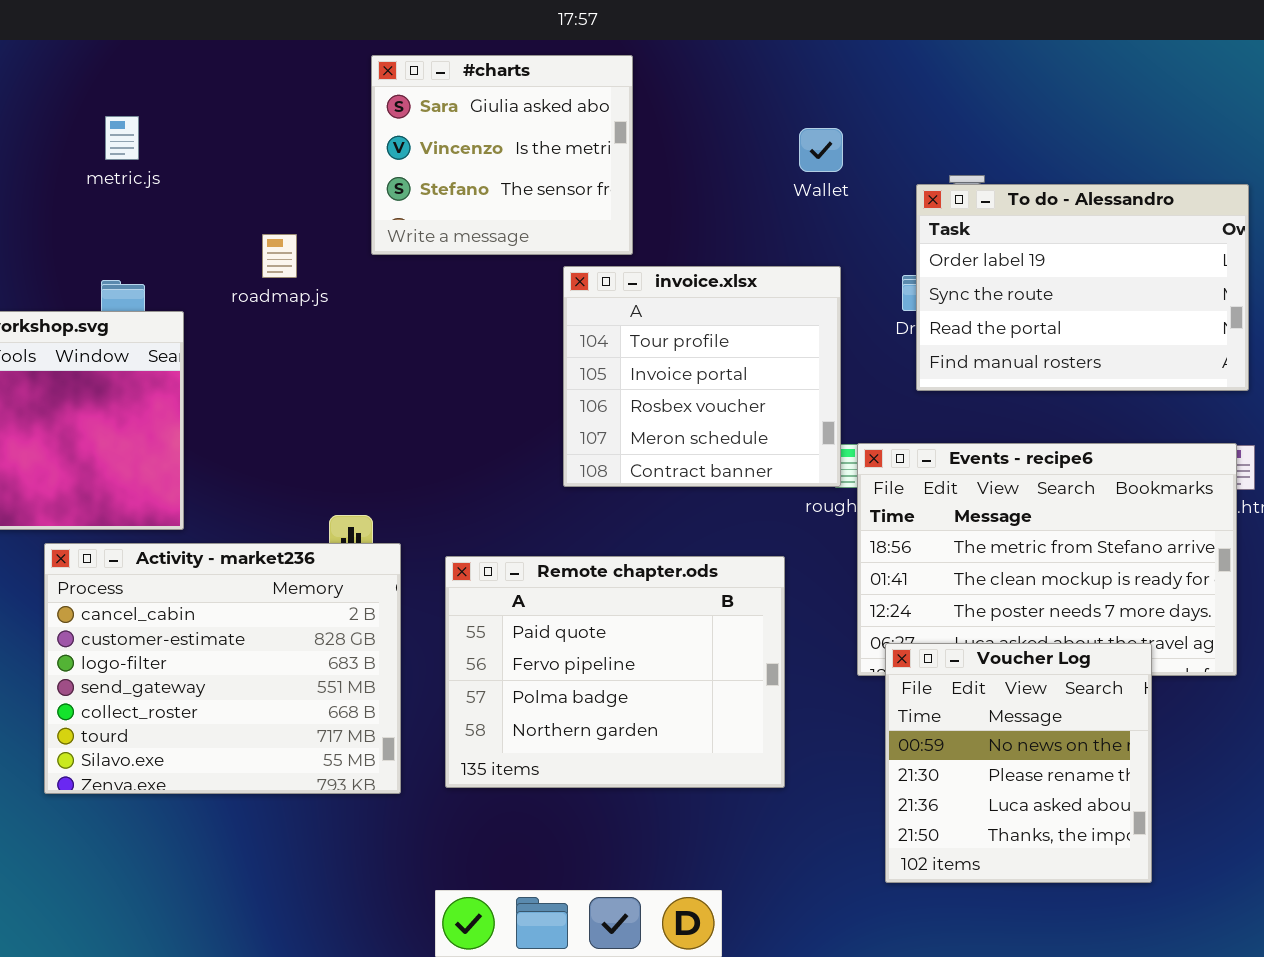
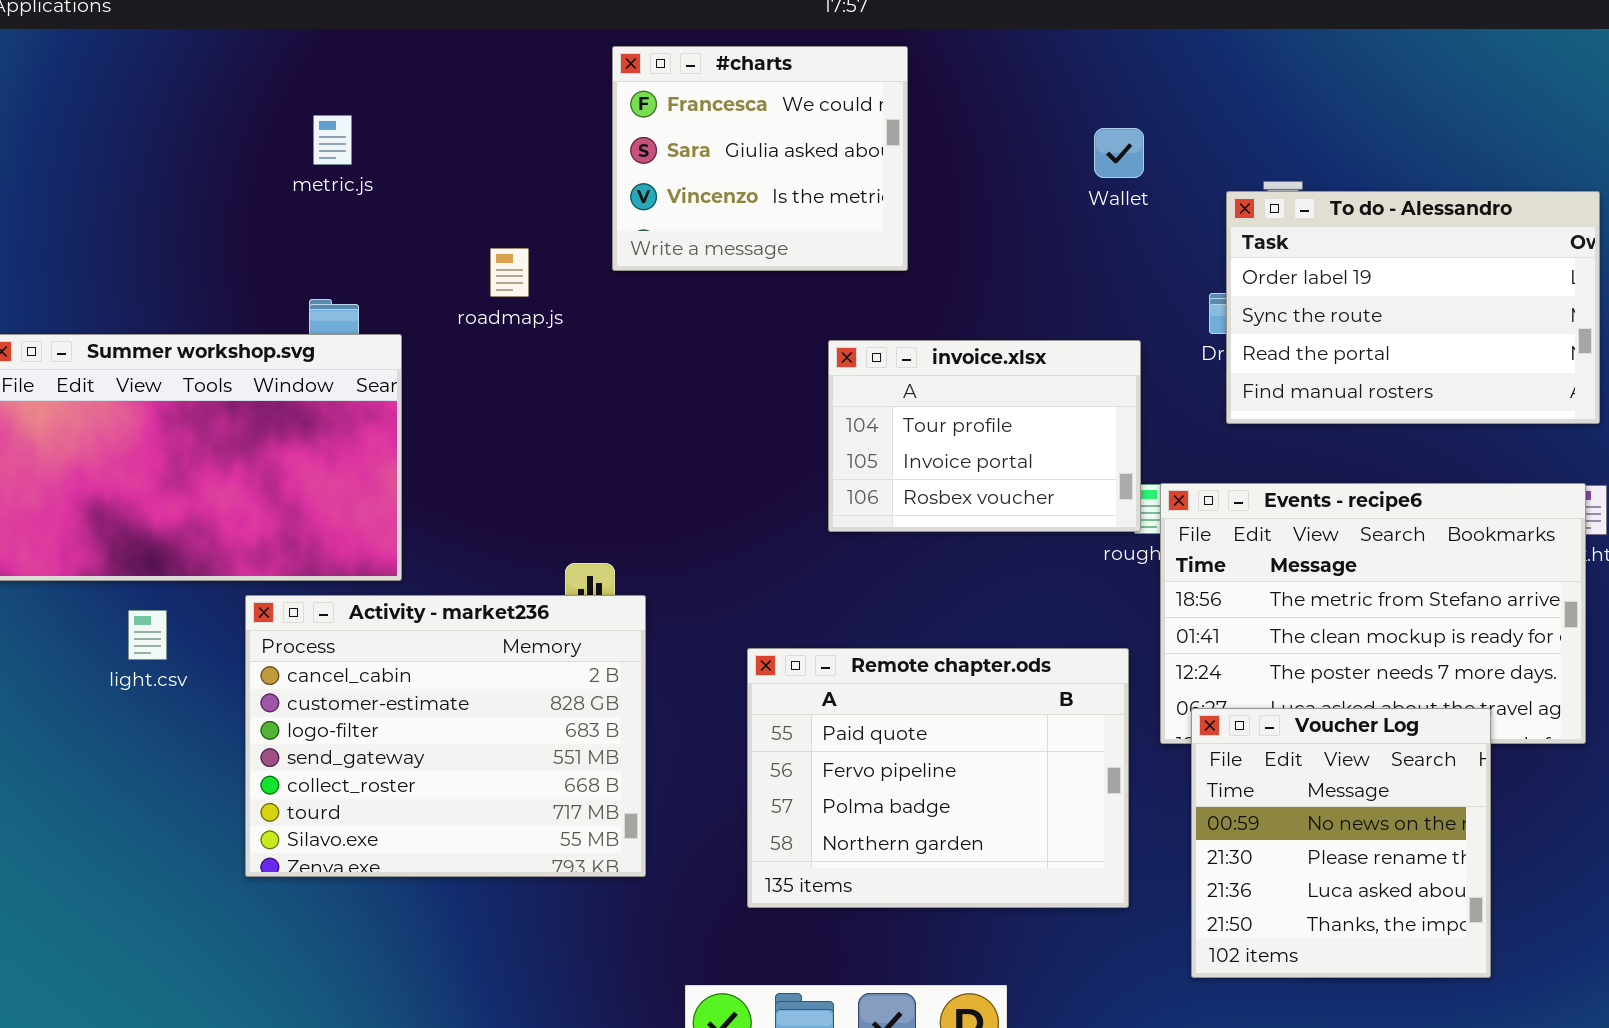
#charts: [371,55,633,255] -> [612,46,908,271], scrolled up 1 row
invoice.xlsx: [563,266,841,487] -> [828,340,1141,532], resized
Remote chapter.ods: [445,556,785,788] -> [747,648,1129,908], moved

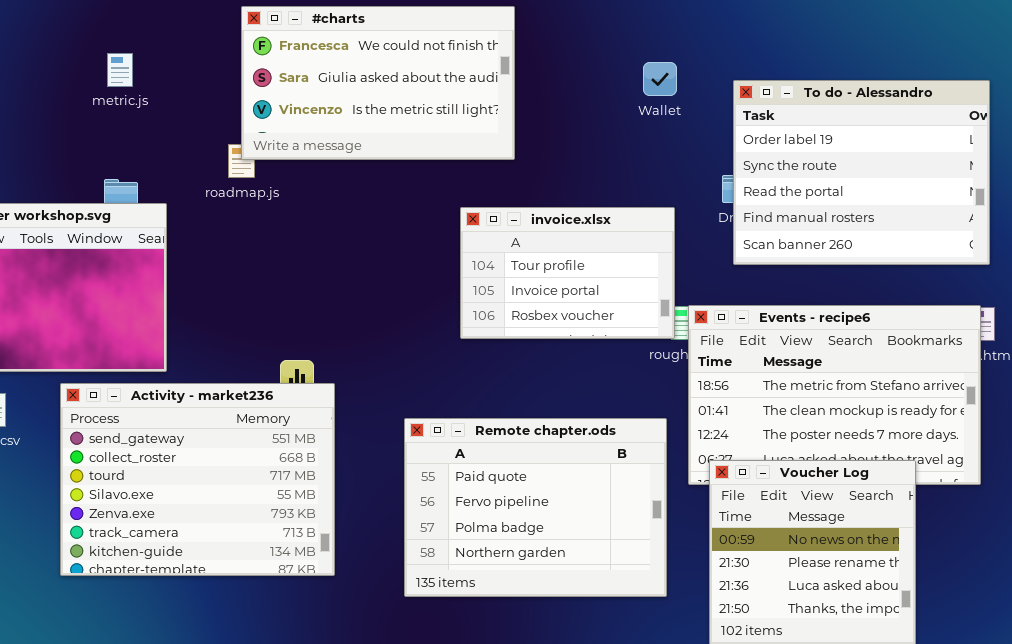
#charts: [612,46,908,271] -> [241,6,515,160], resized
To do - Alessandro: [1226,191,1600,424] -> [733,80,990,265], resized
Activity - market236: [245,595,646,877] -> [60,383,335,576], scrolled down 3 rows

